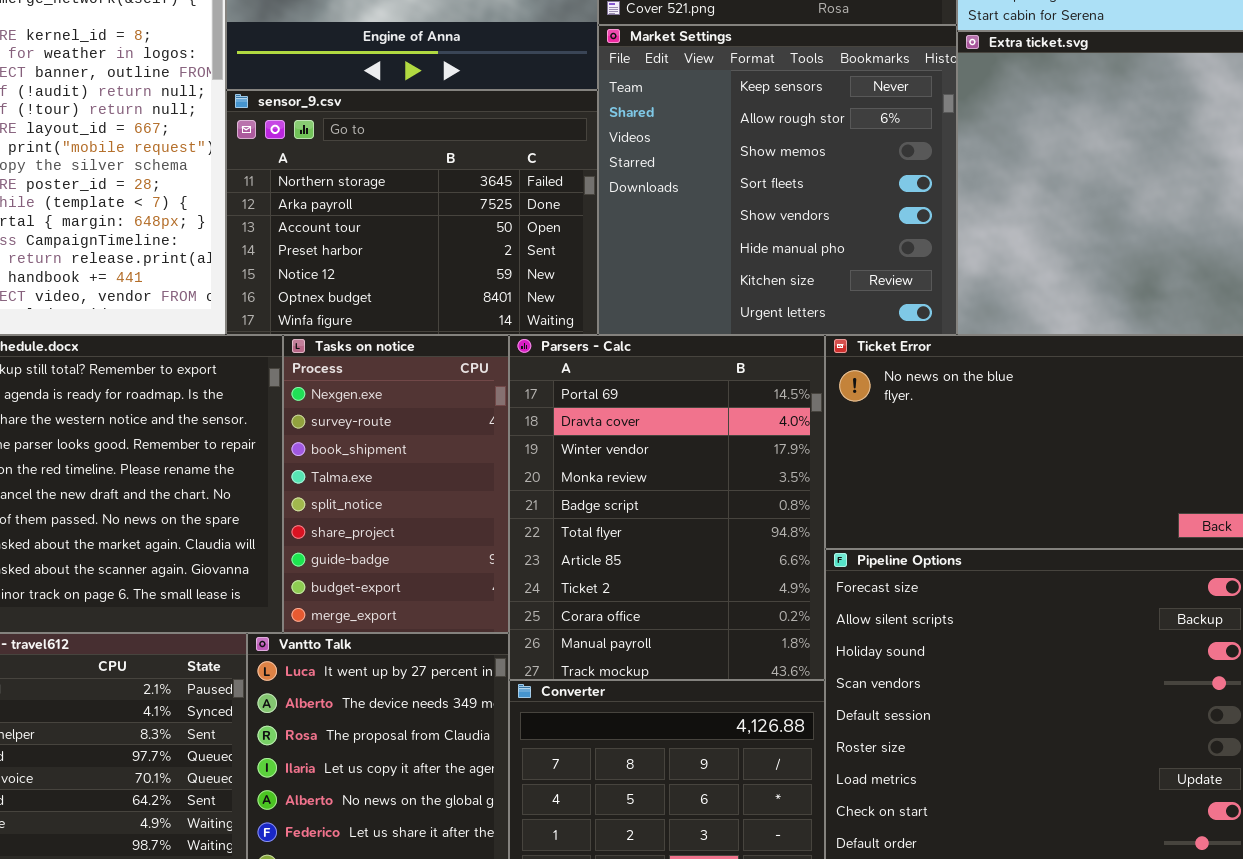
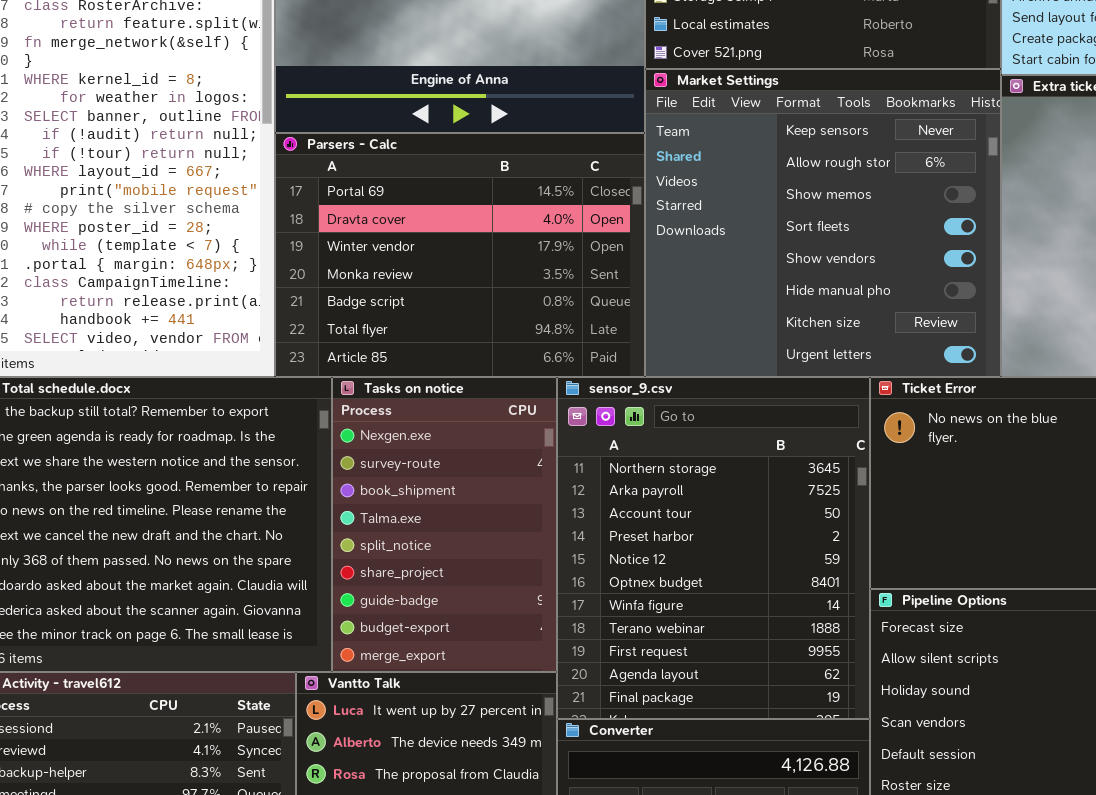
sensor_9.csv: [226,90,598,335] -> [557,377,870,719], moved, resized
Parsers - Calc: [509,335,825,680] -> [275,133,645,377], moved, resized

